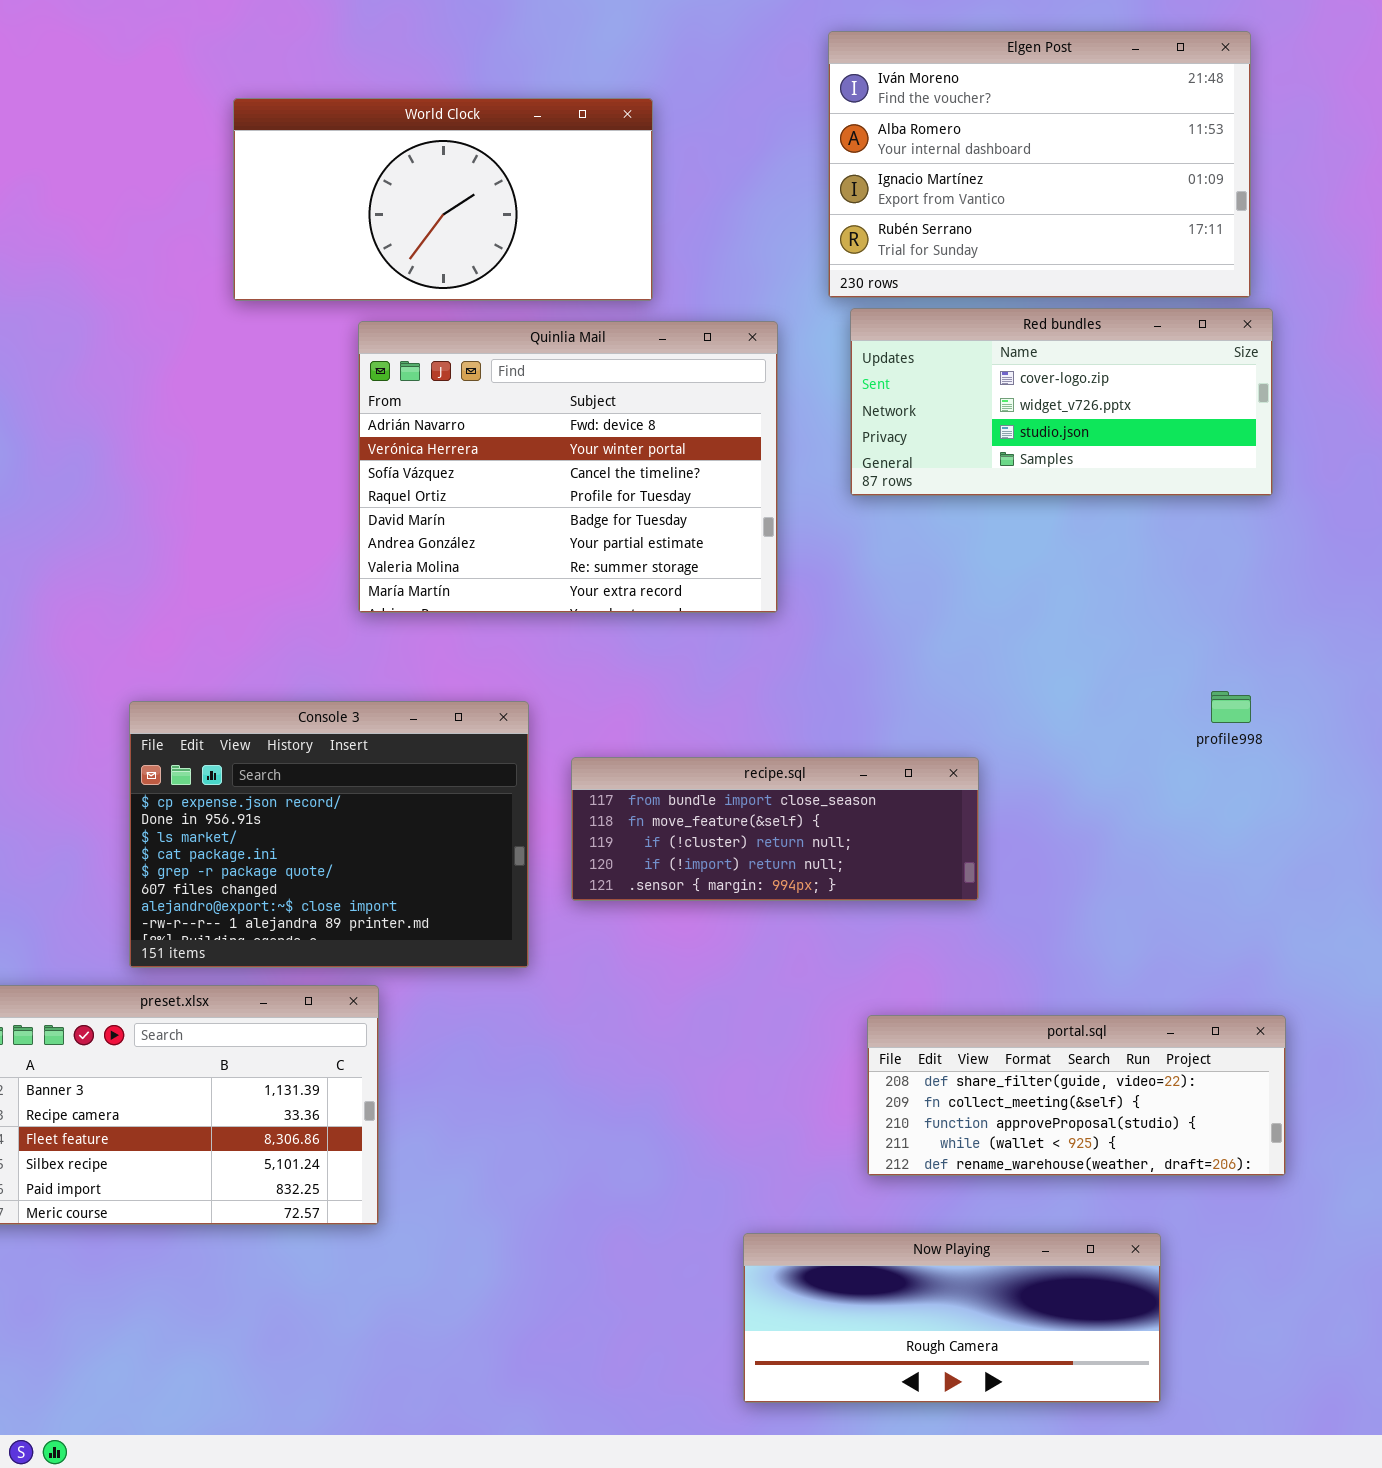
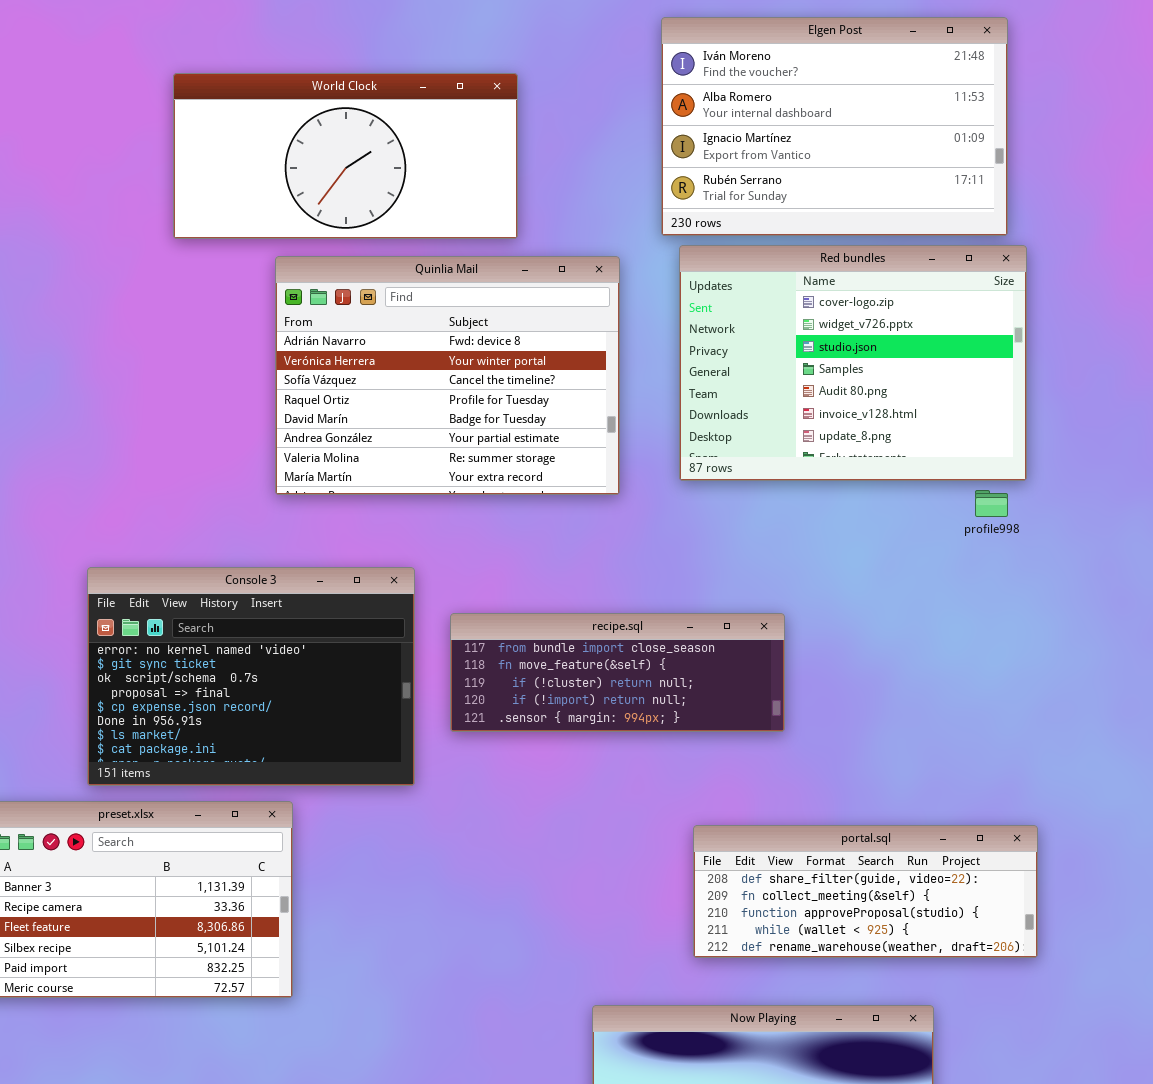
Red bundles: [850,308,1273,496] -> [679,245,1027,481], resized
profile998: [1211,691,1251,723] -> [975,490,1008,517], moved
Console 3: [129,701,529,968] -> [87,567,415,786], scrolled up 4 rows

